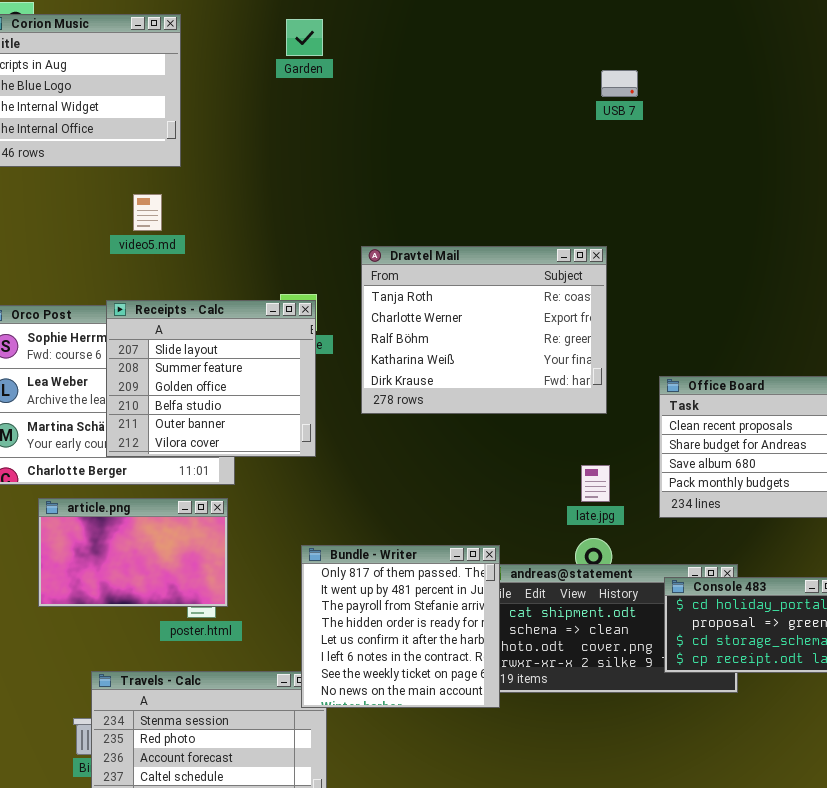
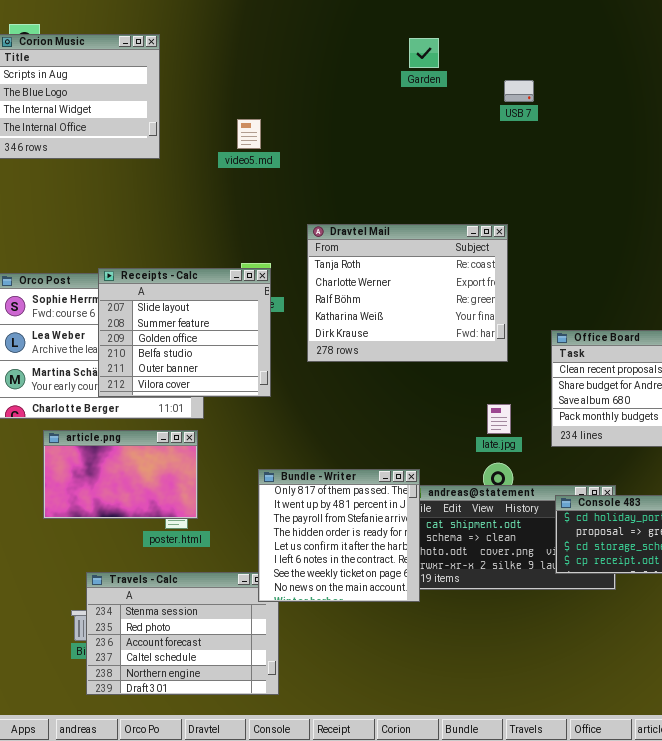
Garden: [286,19,323,56] -> [409,38,439,68], moved
video5.md: [133,194,162,231] -> [237,119,261,149], moved

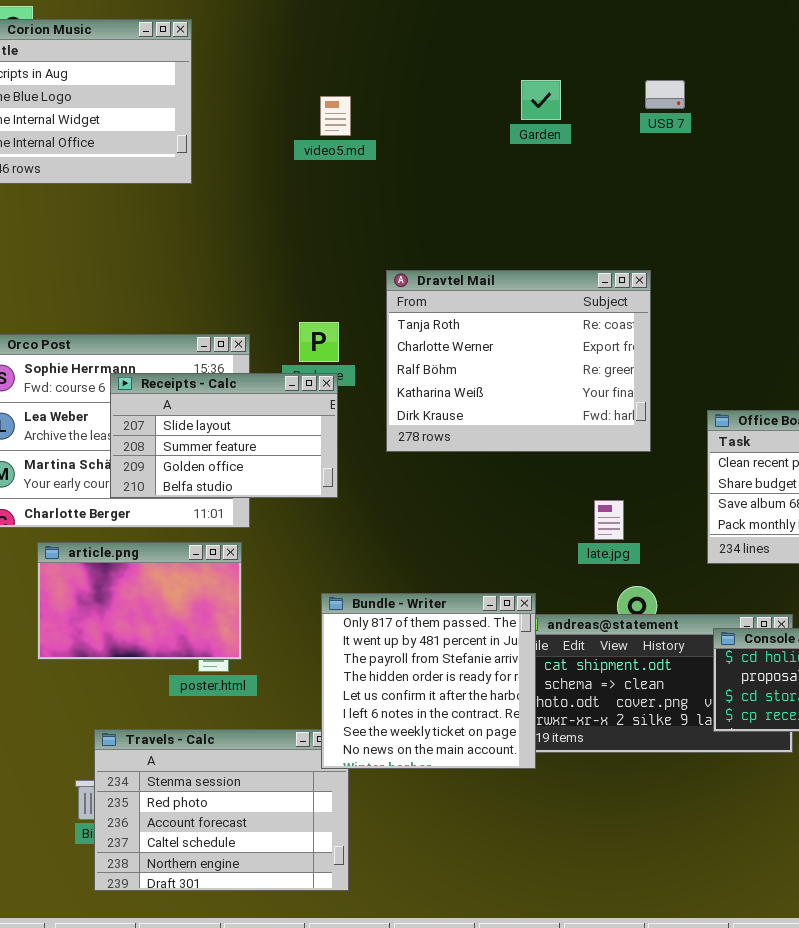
Garden: [409,38,439,68] -> [521,80,561,120], moved
video5.md: [237,119,261,149] -> [320,96,351,136], moved
Receipts - Calc: [98,268,271,397] -> [110,373,338,498], resized
late.jpg: [487,404,511,434] -> [594,500,624,540], moved

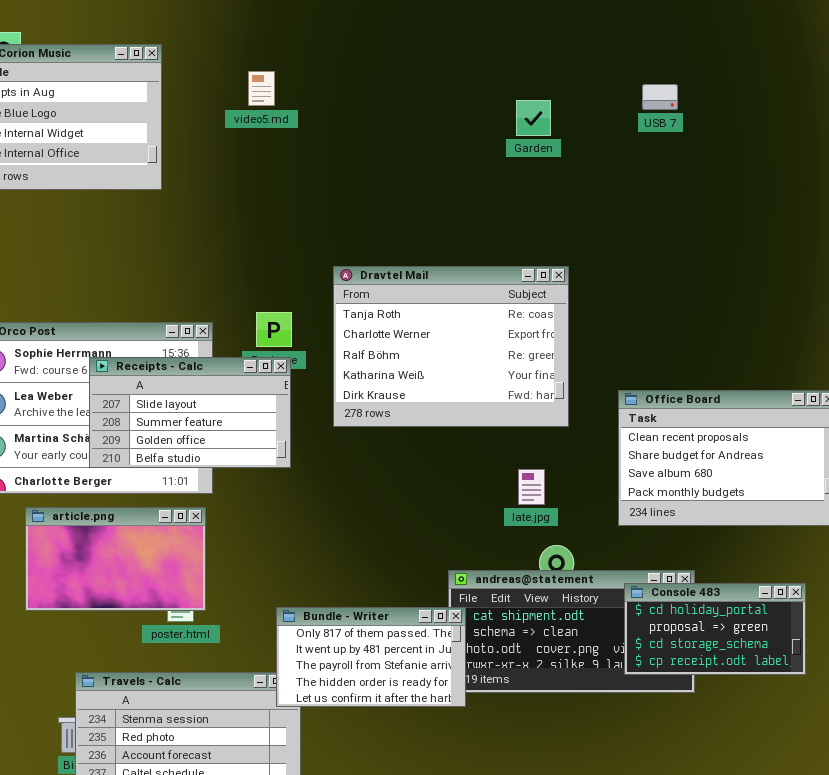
Garden: [521,80,561,120] -> [516,100,551,136], moved
USB 7: [645,80,685,109] -> [642,84,678,110], moved
video5.md: [320,96,351,136] -> [248,71,275,106], moved
Bundle - Writer: [321,593,536,769] -> [276,607,466,707], resized

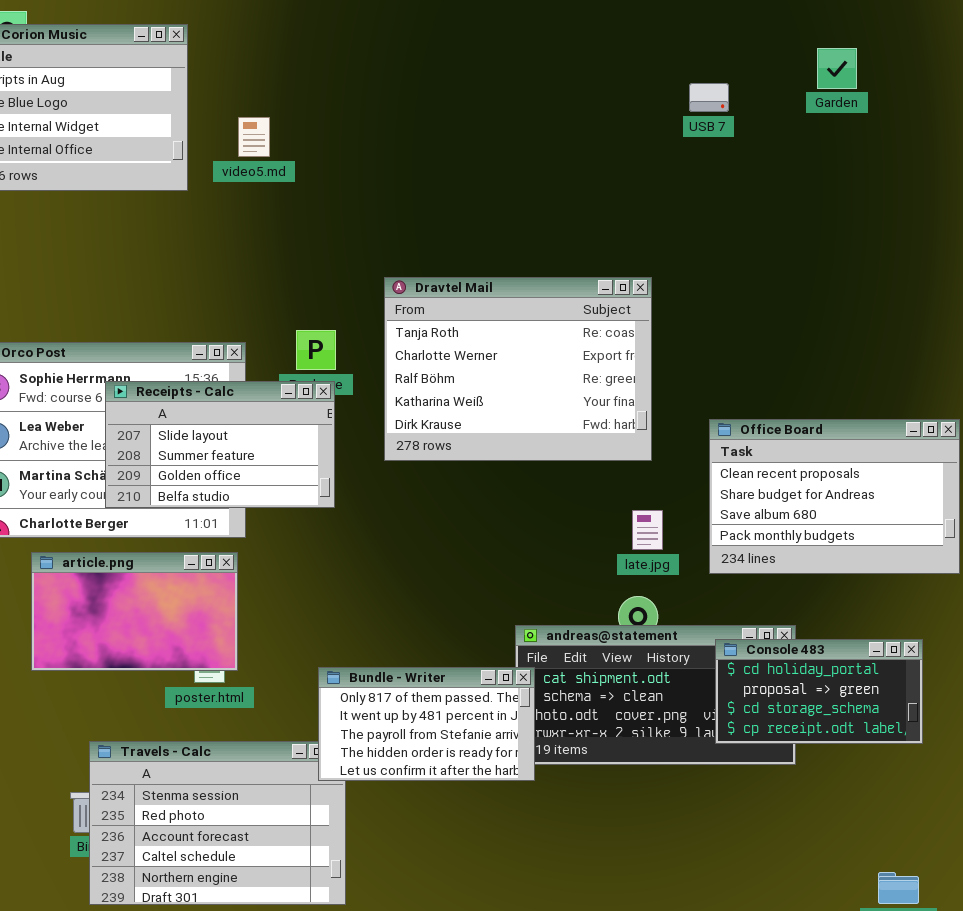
video5.md: [248,71,275,106] -> [238,117,270,157], moved
USB 7: [642,84,678,110] -> [689,83,729,112], moved
Garden: [516,100,551,136] -> [817,48,857,89], moved
late.jpg: [518,469,545,505] -> [632,510,663,550], moved

